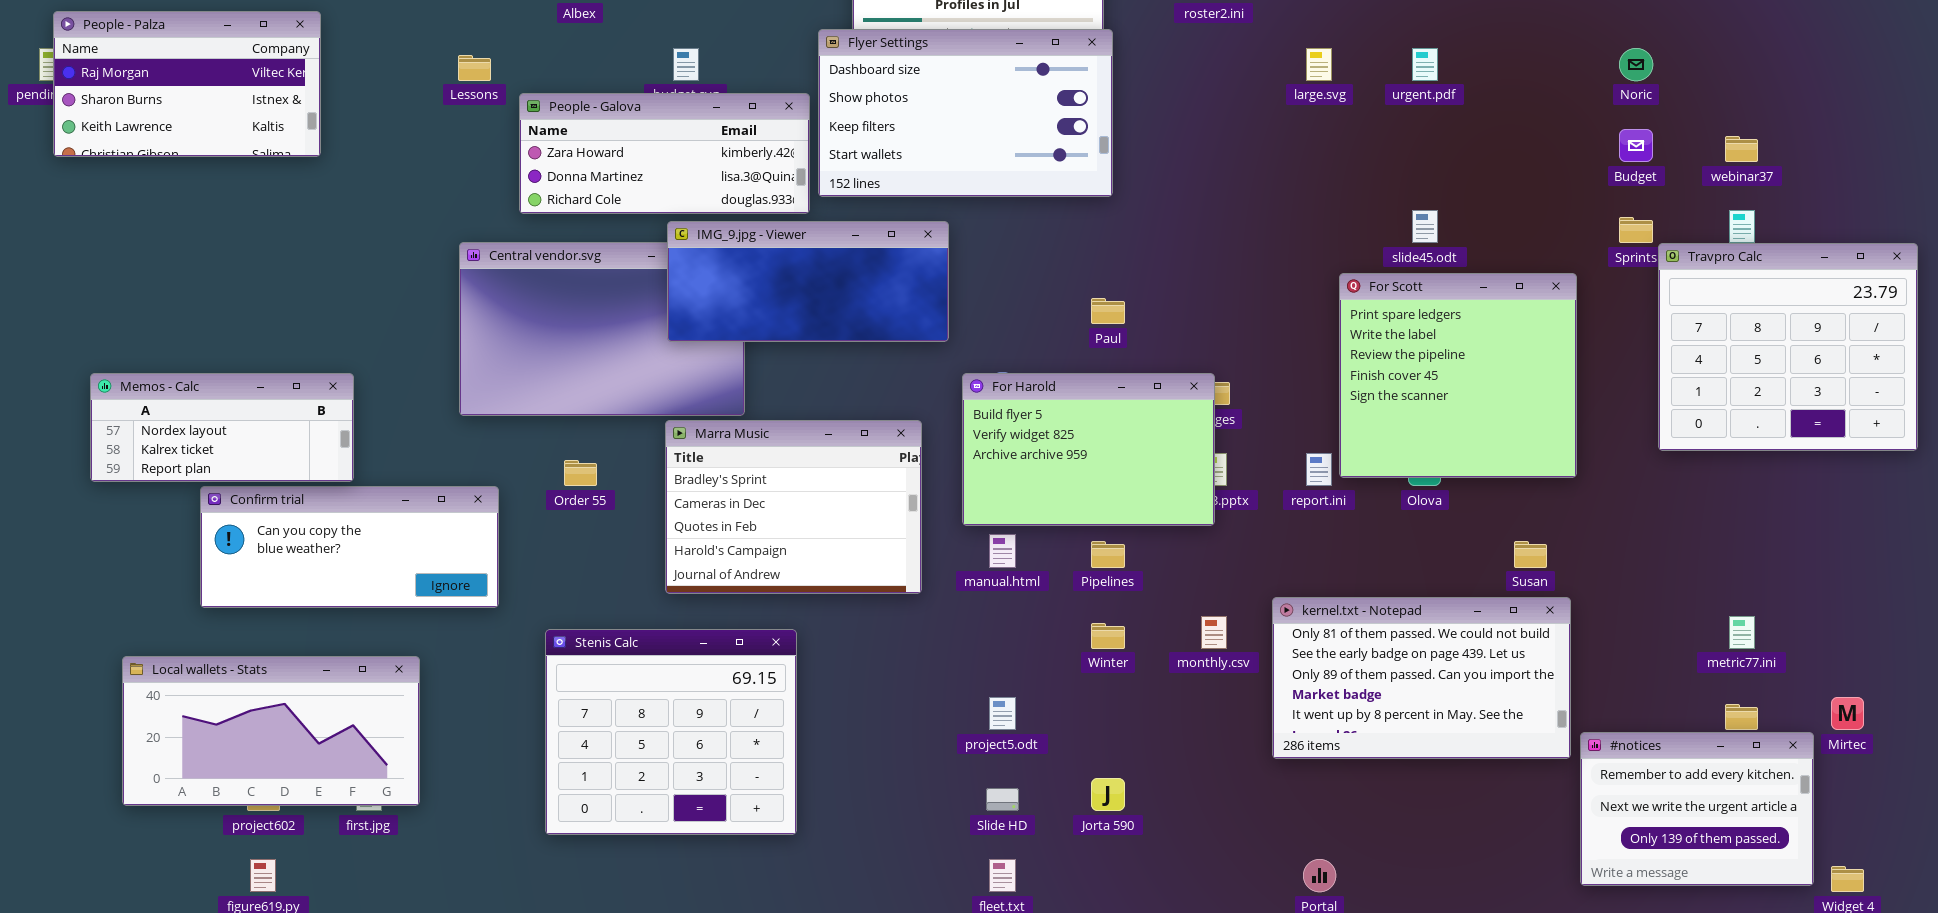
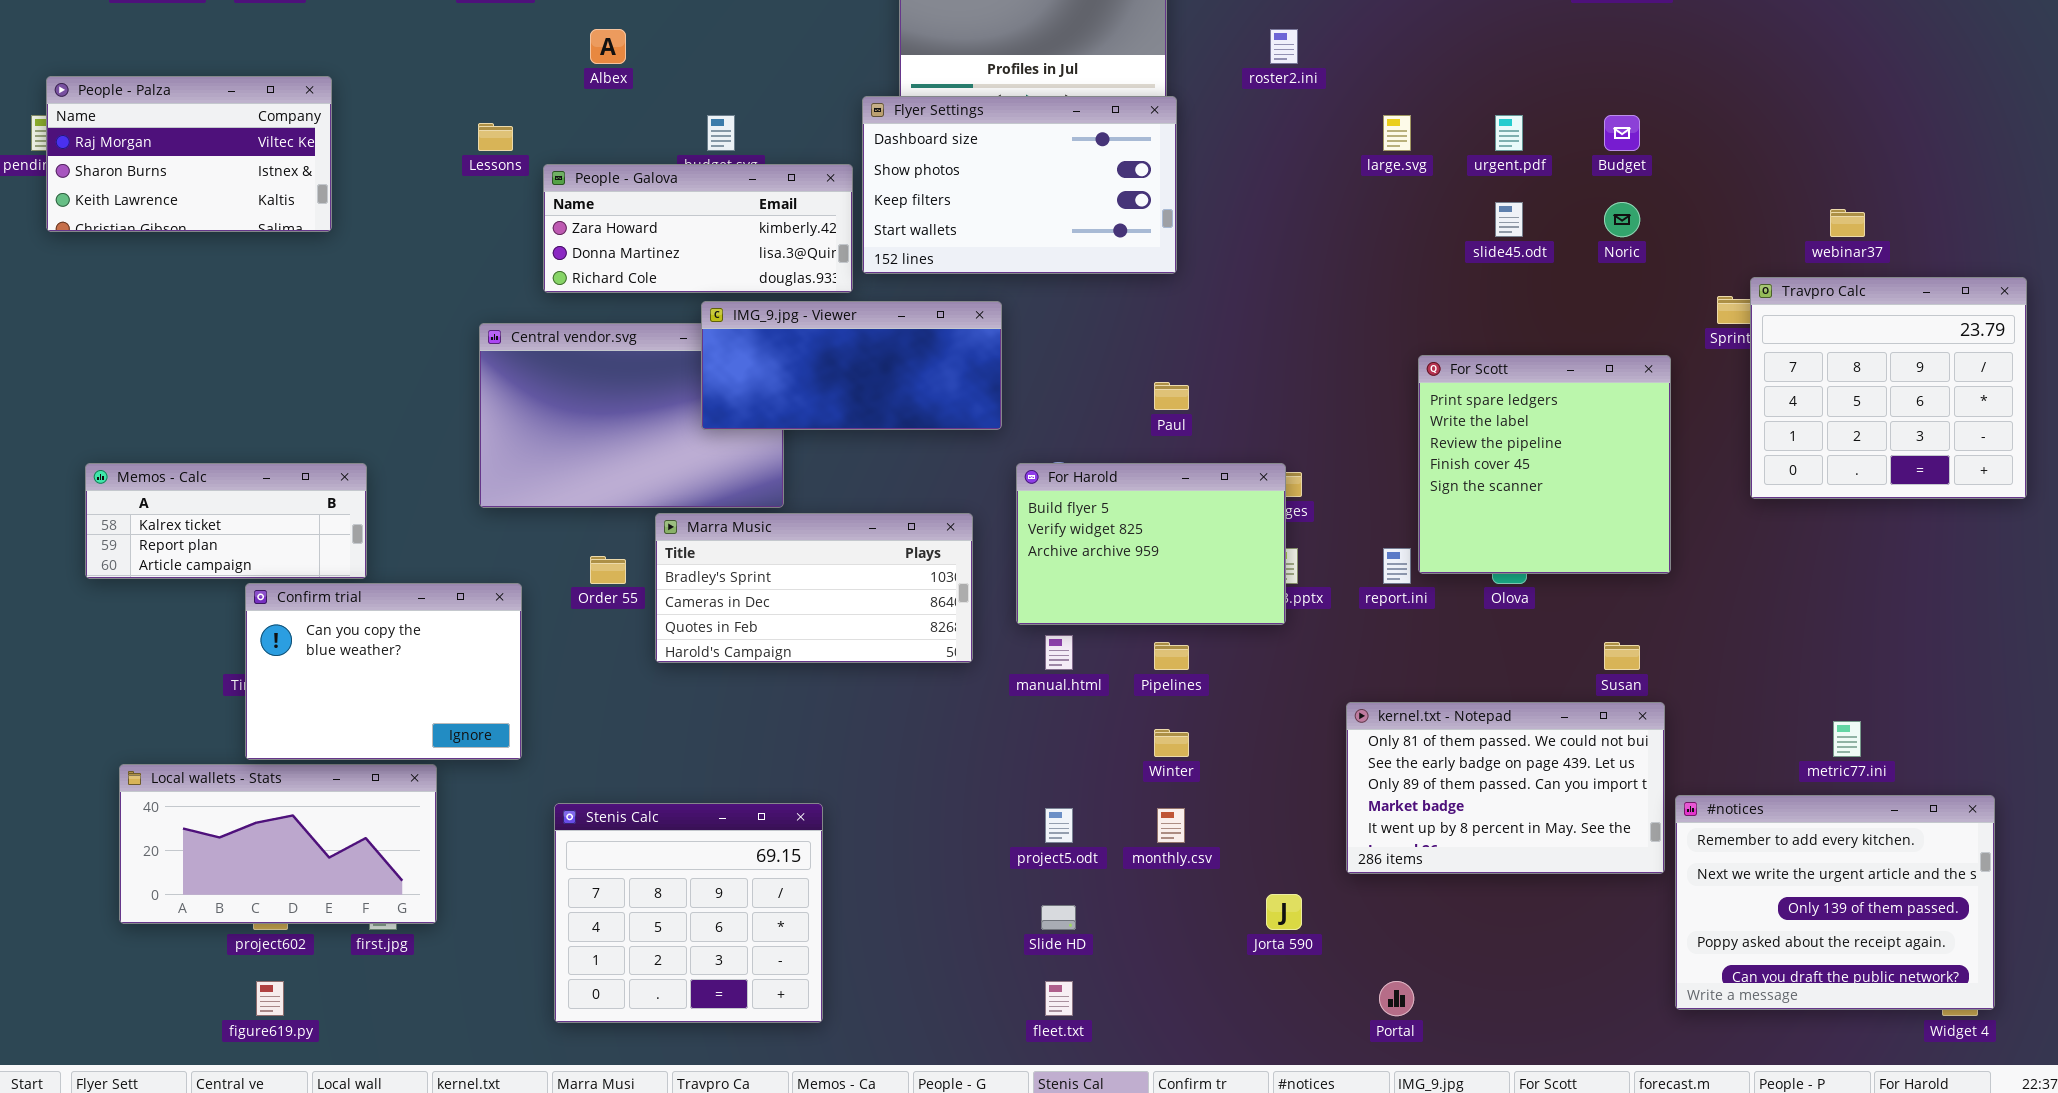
Noric: [1619,48,1653,81] -> [1604,202,1640,237], moved
Budget: [1619,129,1653,162] -> [1604,115,1640,151], moved
slide45.odt: [1412,210,1438,243] -> [1495,202,1523,237], moved
Travpro Calc: [1658,243,1918,451] -> [1750,277,2027,499], moved
Memos - Calc: [90,373,354,482] -> [85,463,367,579], scrolled down 1 row
Marra Music: [665,420,922,594] -> [655,513,973,663], resized
Confirm trial: [200,486,499,608] -> [245,583,522,760], resized
monthly.csv: [1201,616,1227,649] -> [1157,808,1185,843], moved
Stenis Calc: [545,629,797,835] -> [554,803,823,1023], moved
#notices: [1580,732,1814,886] -> [1675,795,1995,1010], resized
Jorta 590: [1091,778,1125,811] -> [1266,894,1302,930], moved

